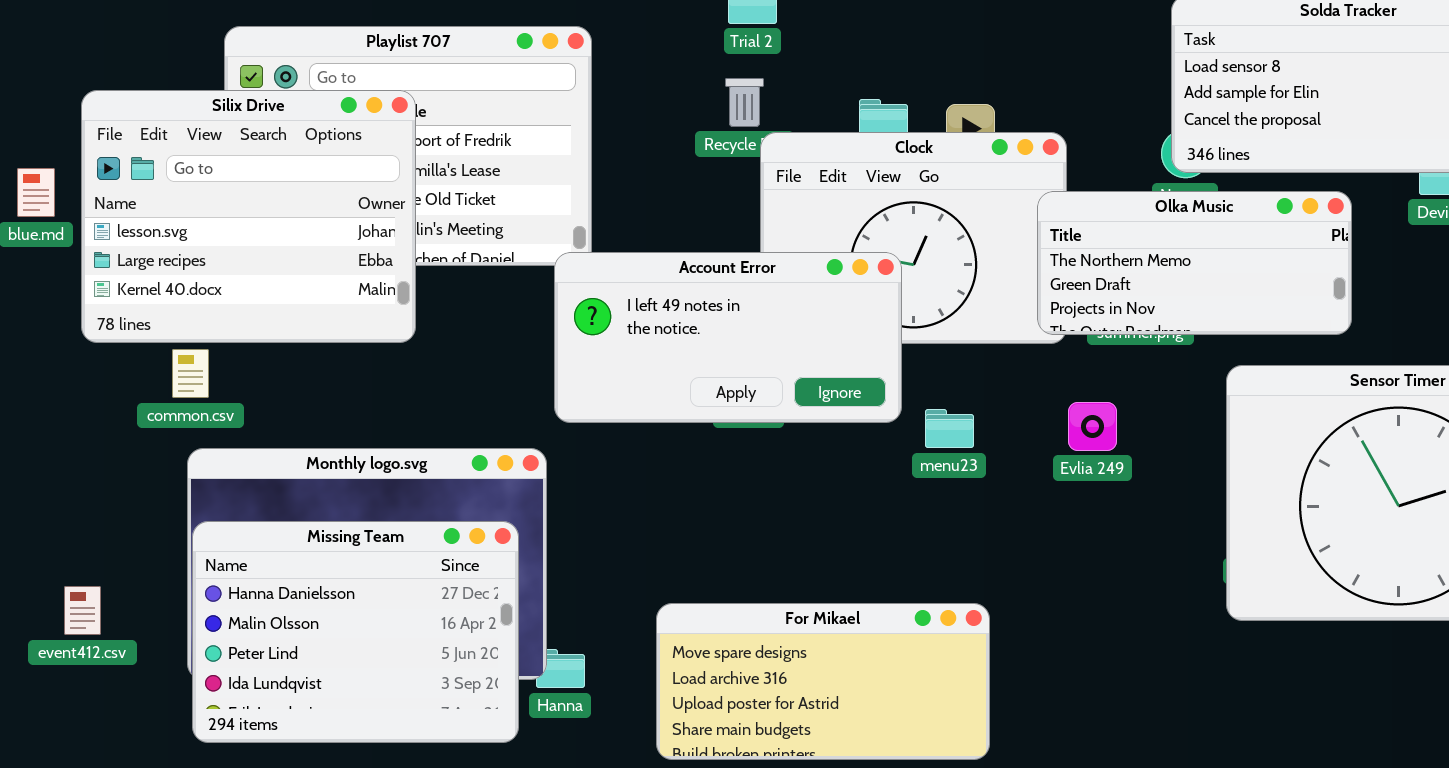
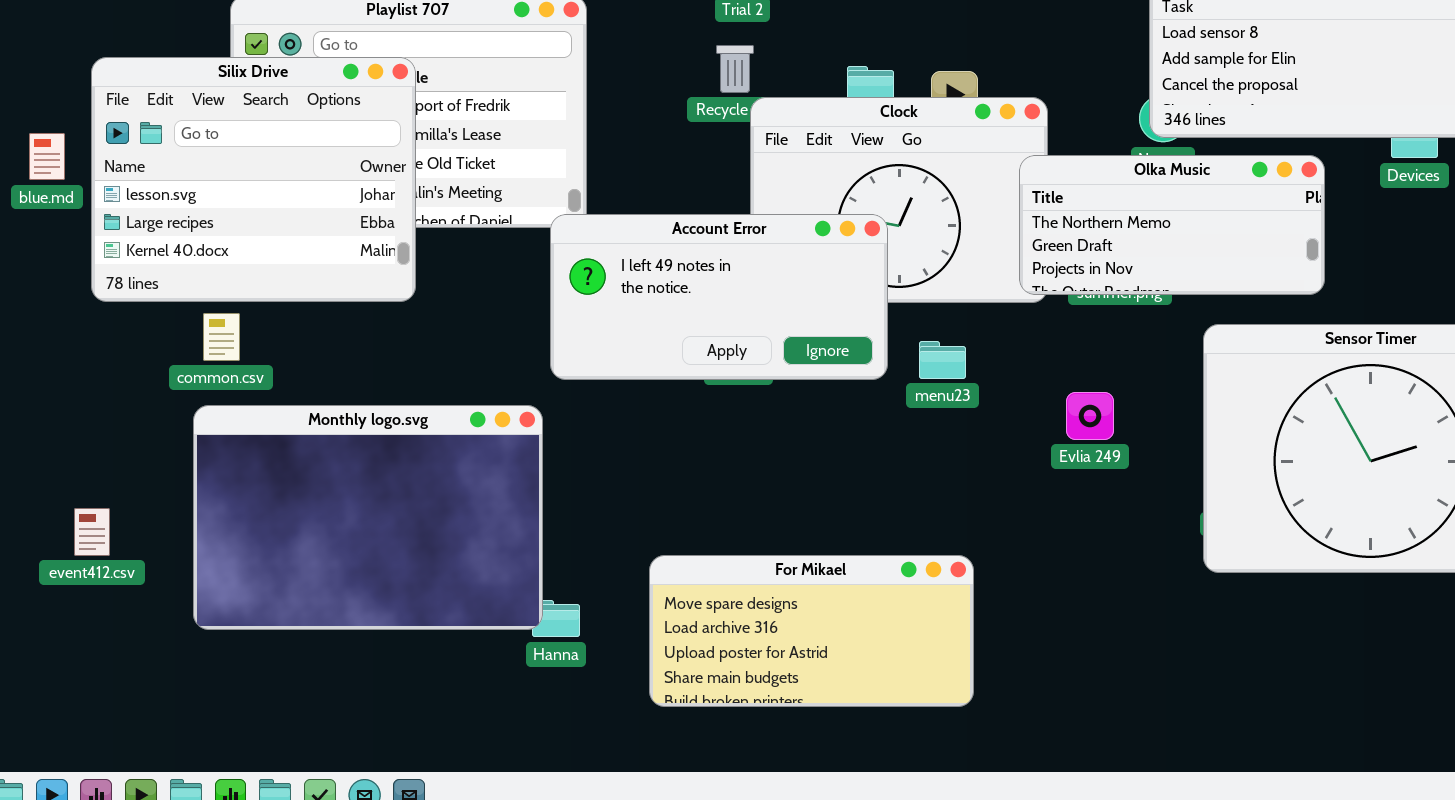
common.csv: [172,349,209,398] -> [203,313,240,361], moved
Evlia 249: [1068,402,1117,451] -> [1066,392,1114,440], moved
menu23: [925,409,974,448] -> [919,341,966,379], moved
Missing Team: [192,521,519,743] -> none, closed
event412.csv: [64,586,101,635] -> [74,508,110,556], moved

